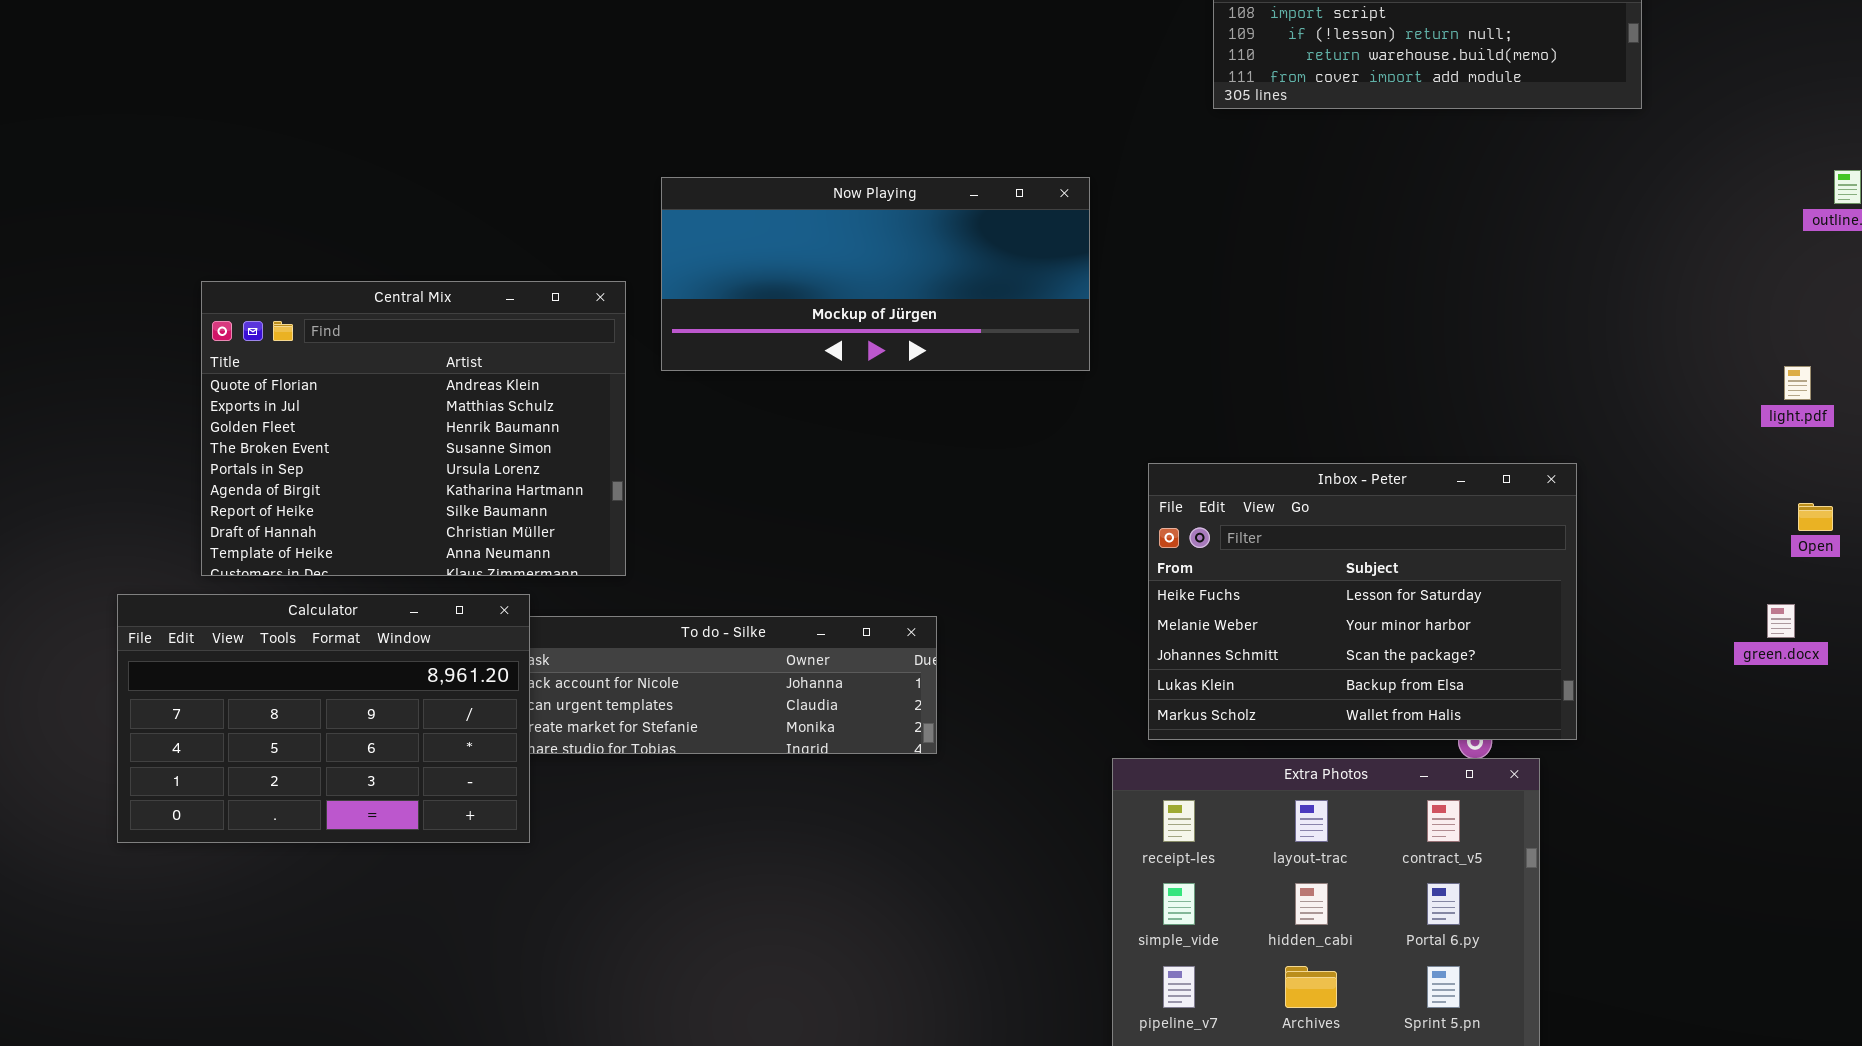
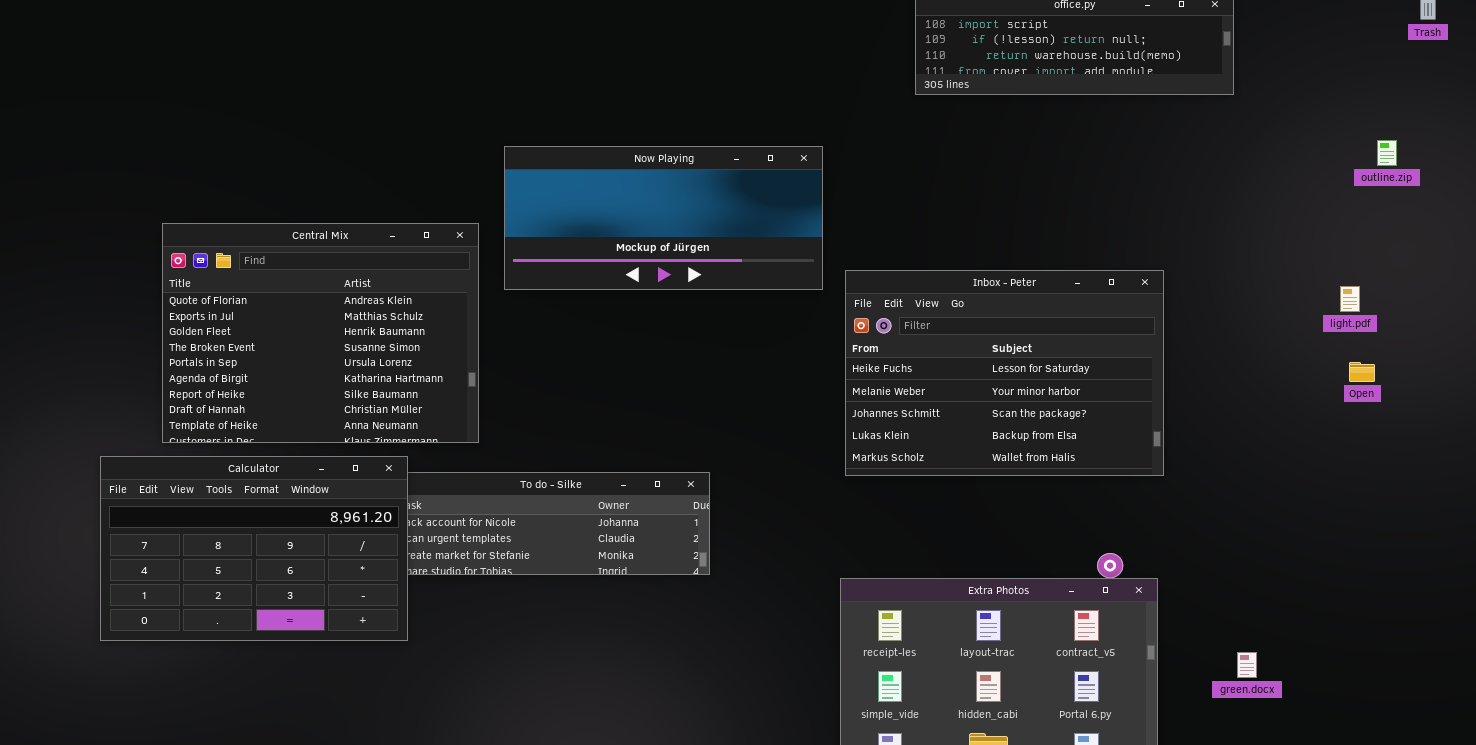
Inbox - Peter: [1148,463,1577,740] -> [845,270,1164,476], moved
Open: [1798,503,1833,531] -> [1349,362,1375,382], moved
green.docx: [1767,604,1795,638] -> [1237,652,1257,678], moved

